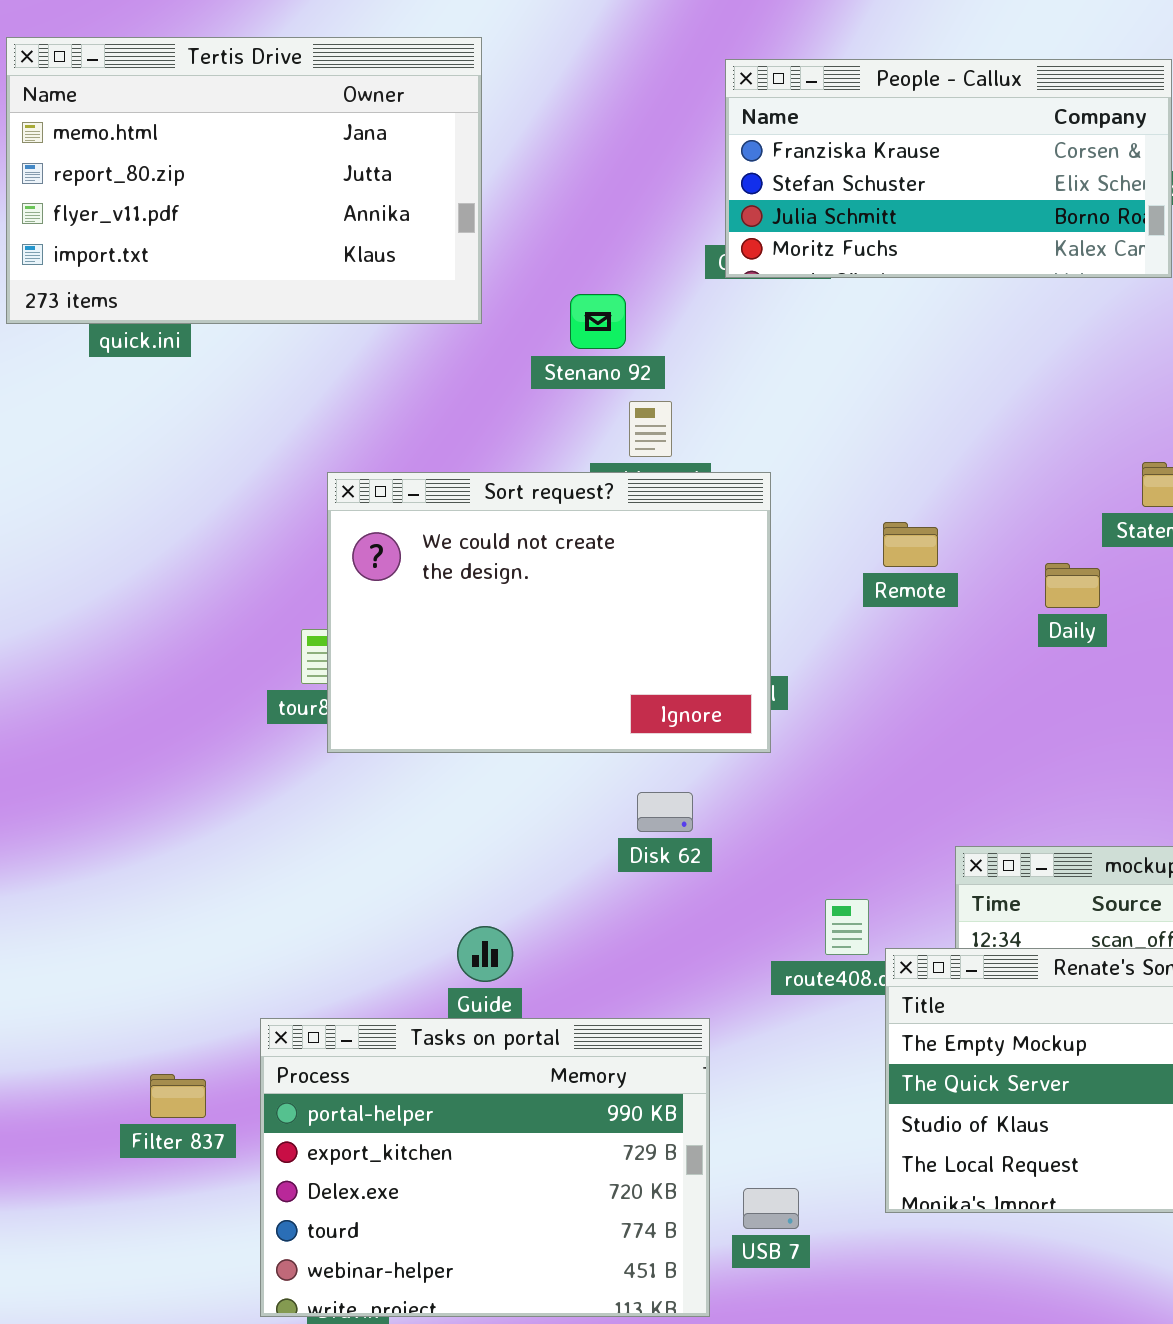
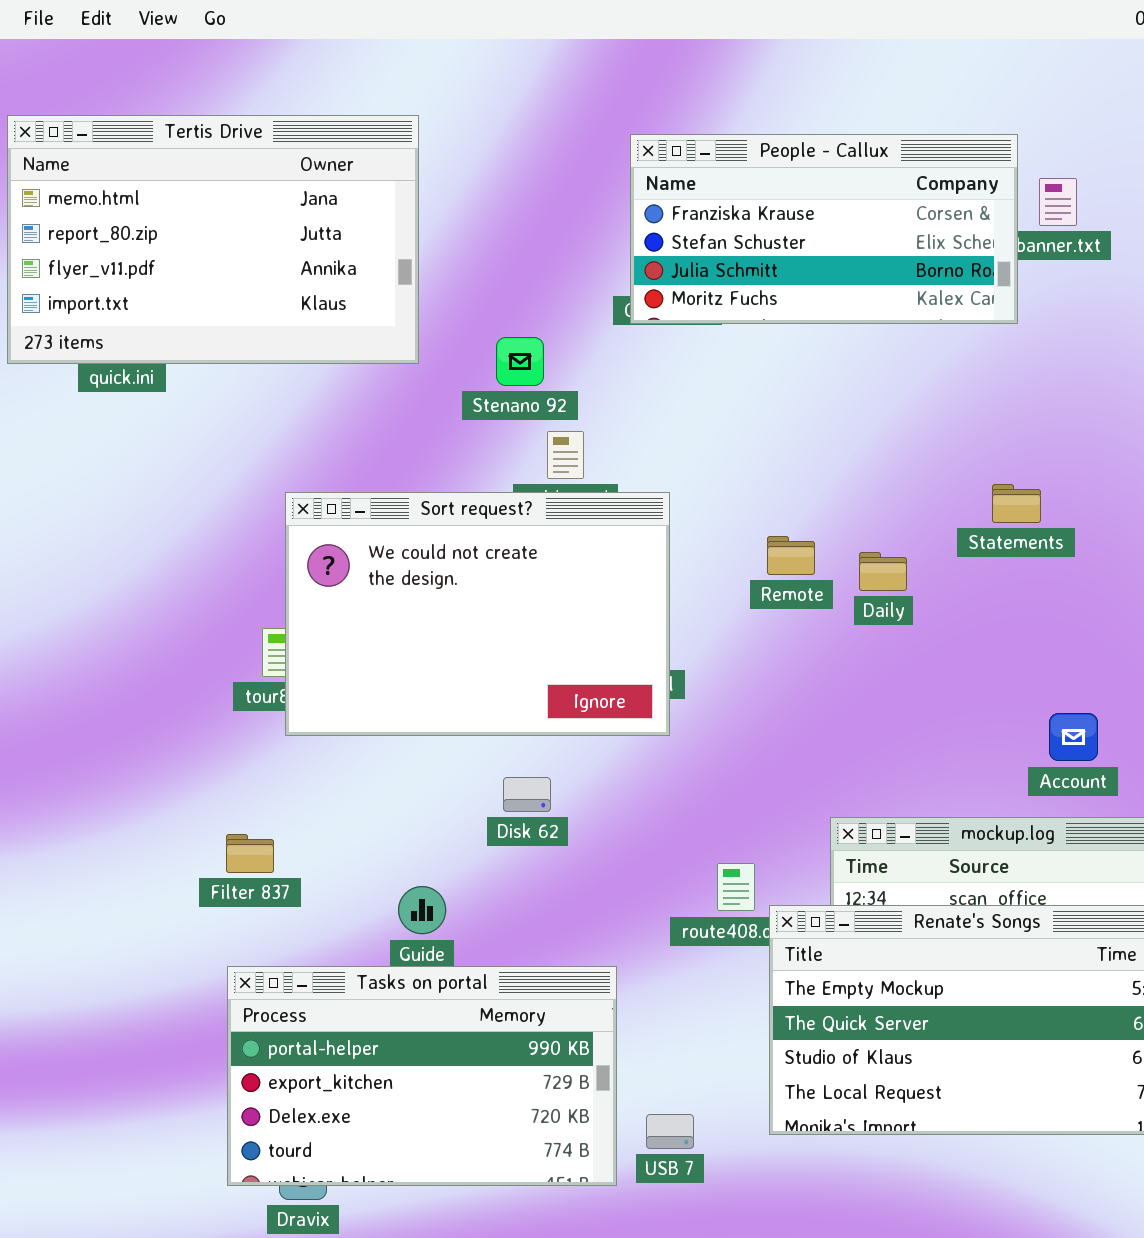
Daily: [1045,563,1100,608] -> [859,552,907,591], moved
Disk 62: [637,792,693,832] -> [503,777,551,812], moved
Tasks on portal: [260,1018,710,1317] -> [227,966,617,1186], resized
Filter 837: [150,1074,206,1118] -> [226,834,274,873], moved

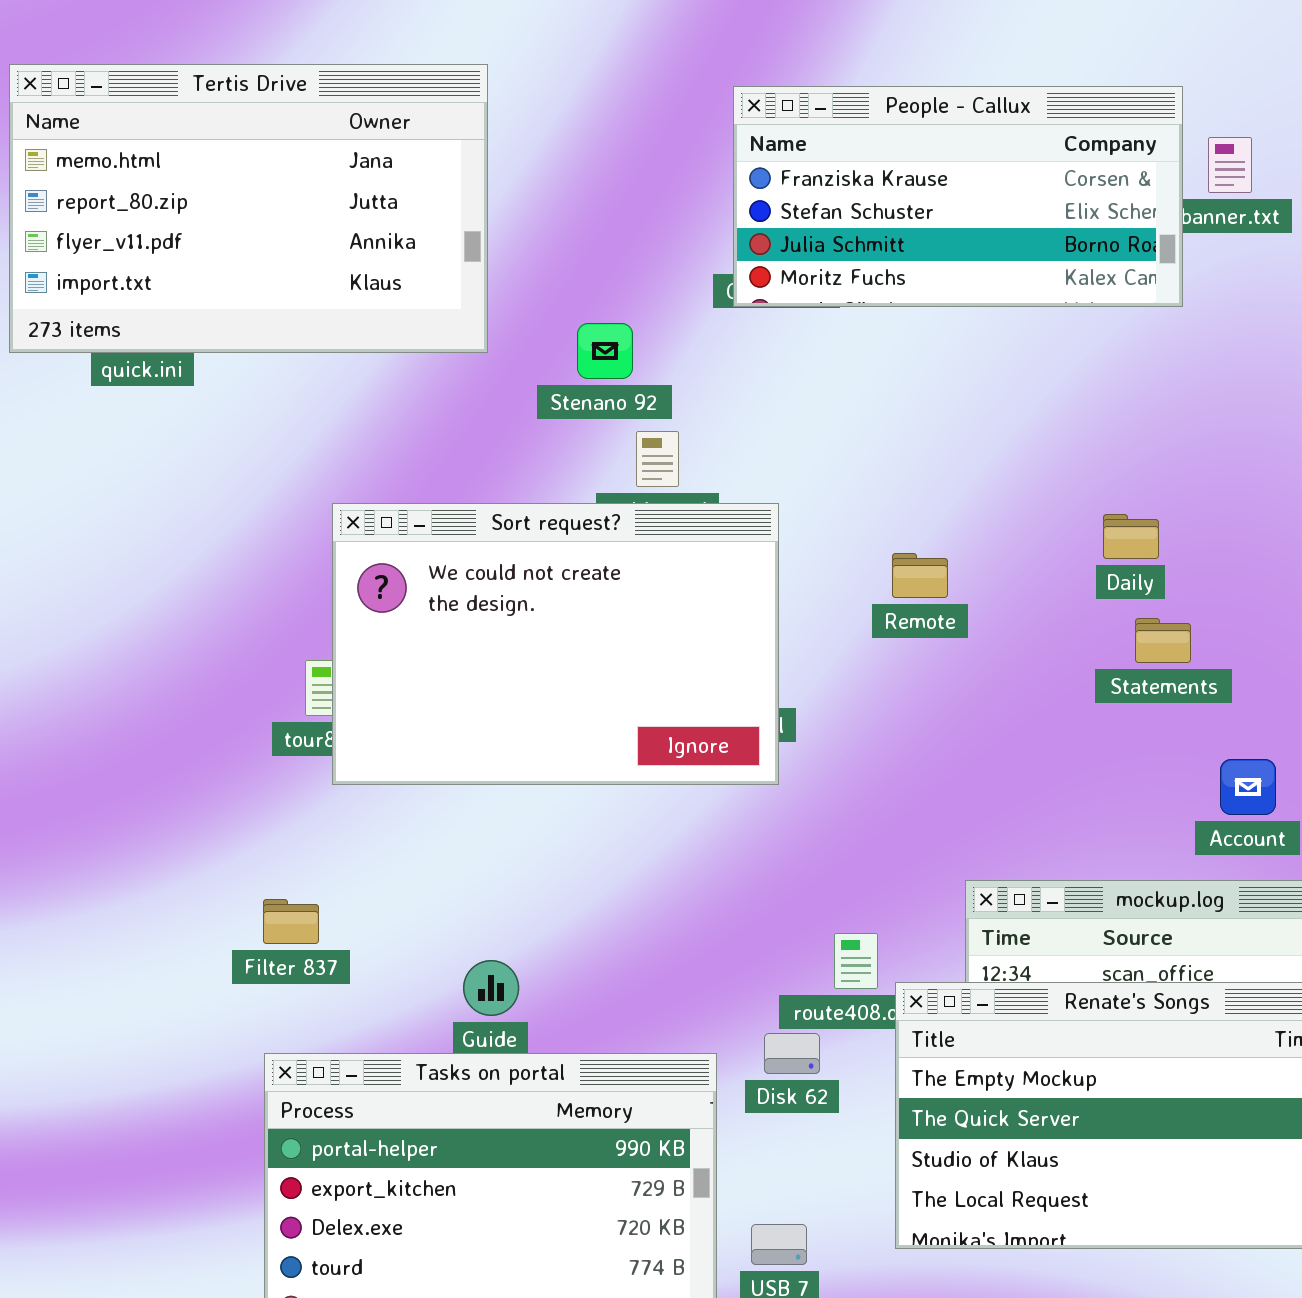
Statements: [992,484,1041,523] -> [1135,618,1191,663], moved
Daily: [859,552,907,591] -> [1103,514,1159,559], moved
Disk 62: [503,777,551,812] -> [764,1033,820,1074], moved

